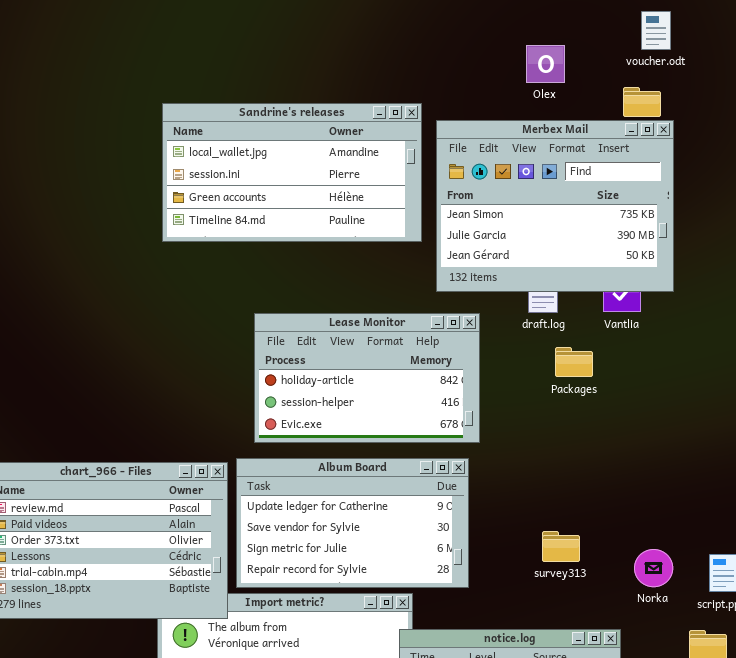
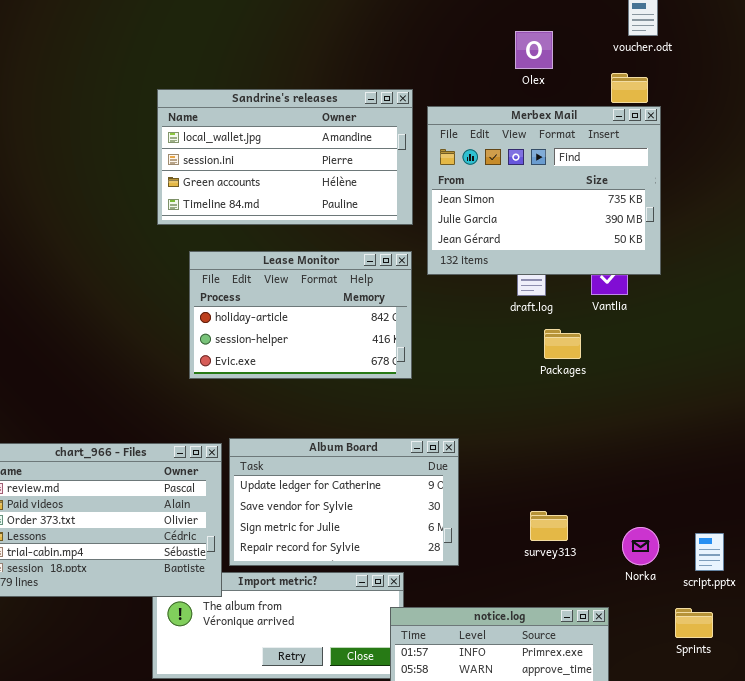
Lease Monitor: [254,313,480,443] -> [189,251,412,379], moved

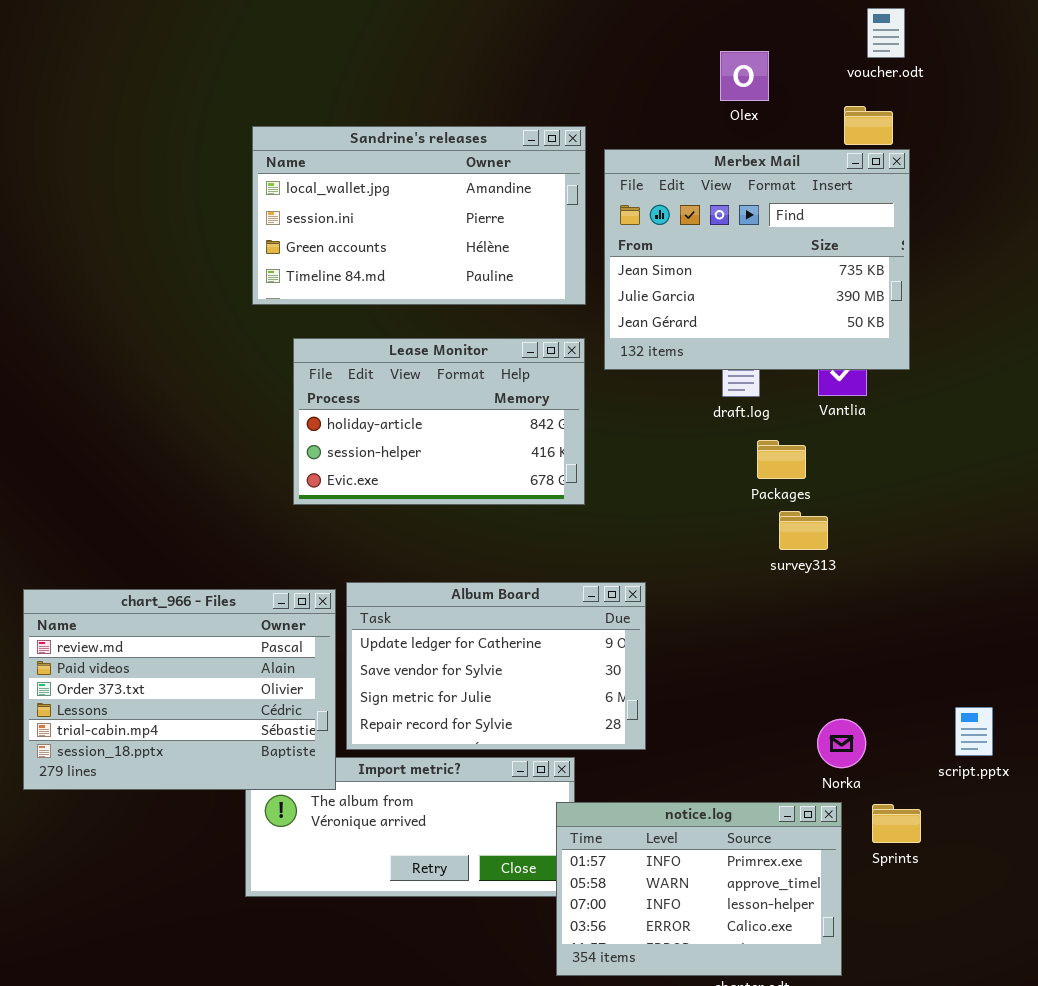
survey313: [530,511,568,541] -> [779,511,828,550], moved
Norka: [622,527,659,565] -> [817,719,866,768], moved
Sprints: [675,608,713,638] -> [872,804,921,843], moved

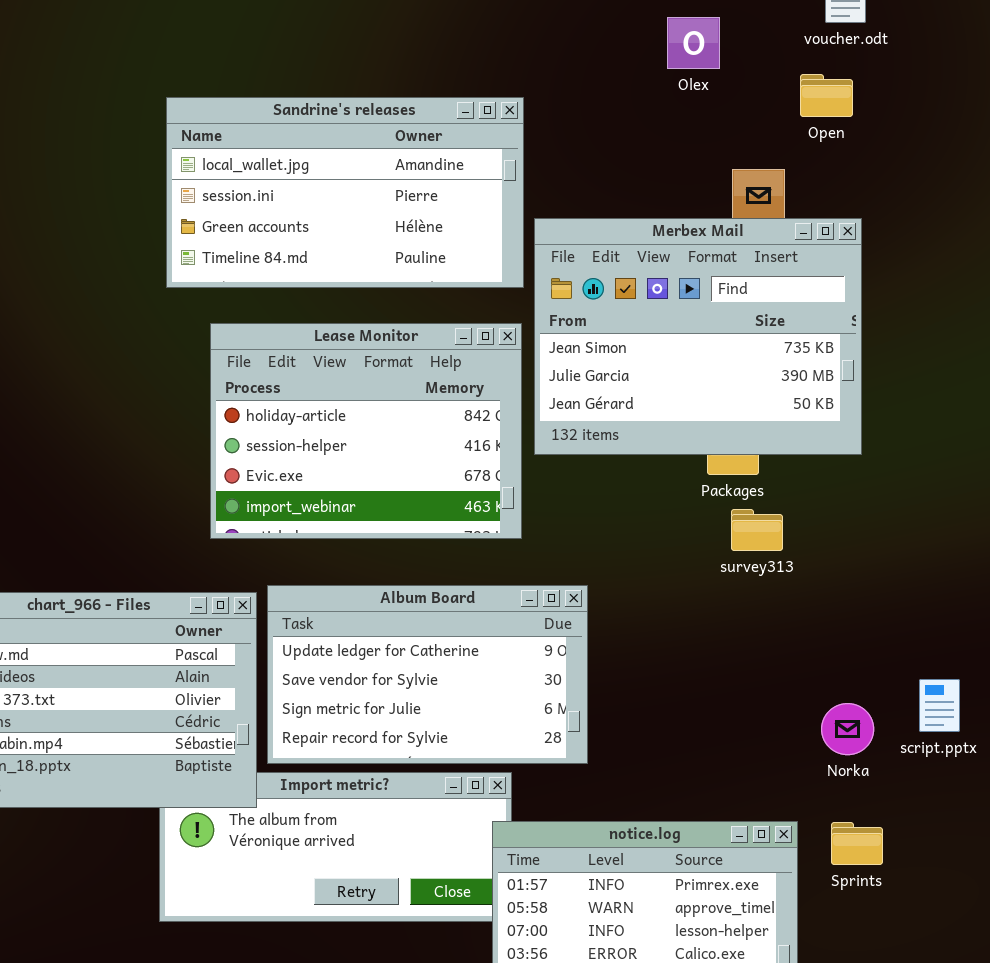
Merbex Mail: [604,149,910,370] -> [534,218,862,455], moved
Lease Monitor: [293,338,585,505] -> [210,323,522,539], resized
script.pptx: [955,707,993,756] -> [919,679,960,732], moved
Norka: [817,719,866,768] -> [821,703,874,755], moved

